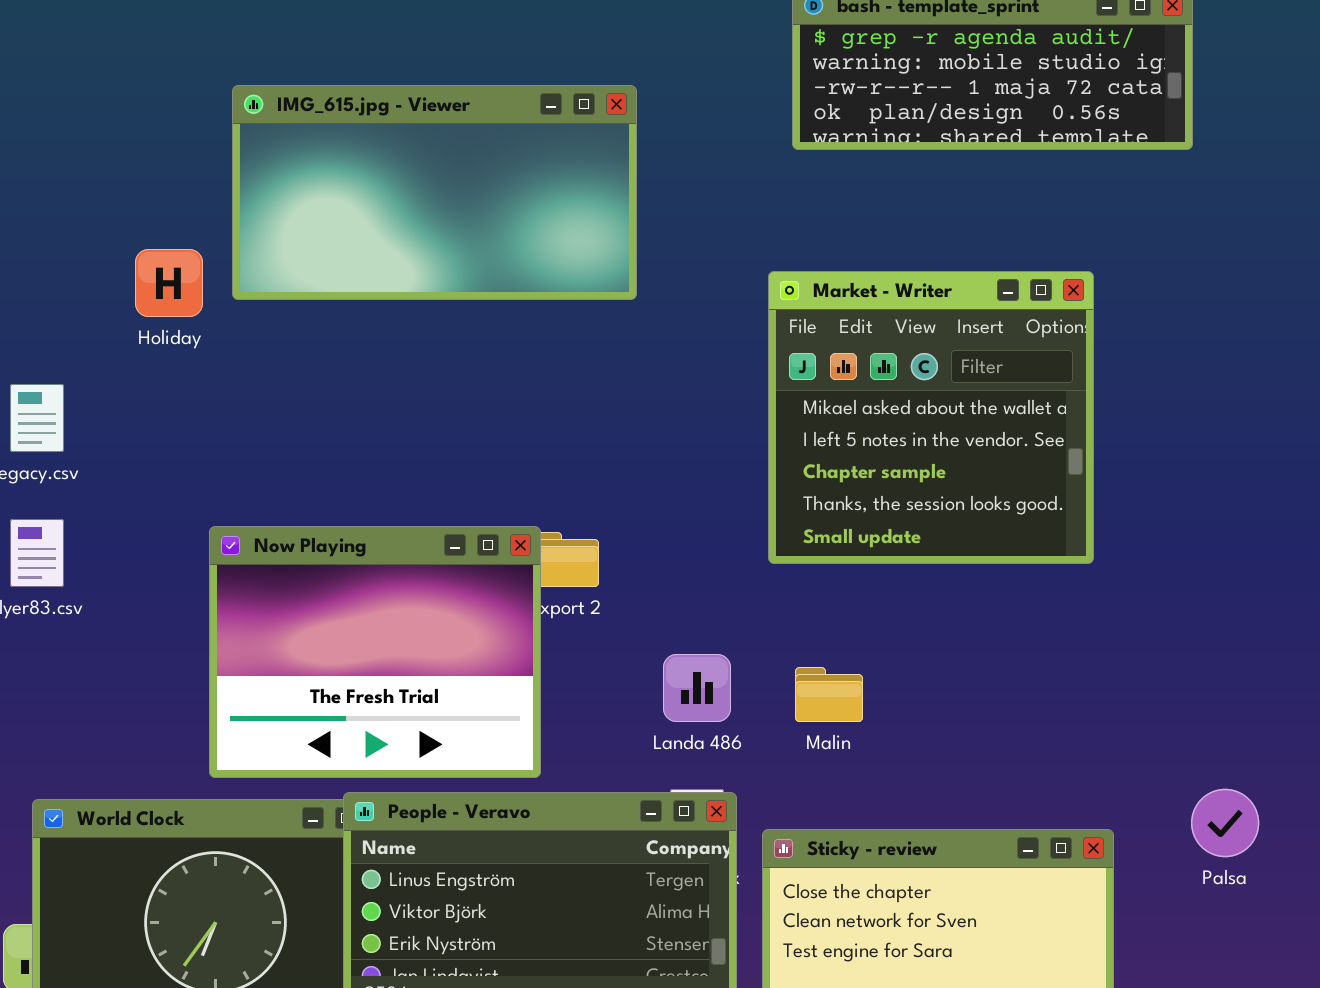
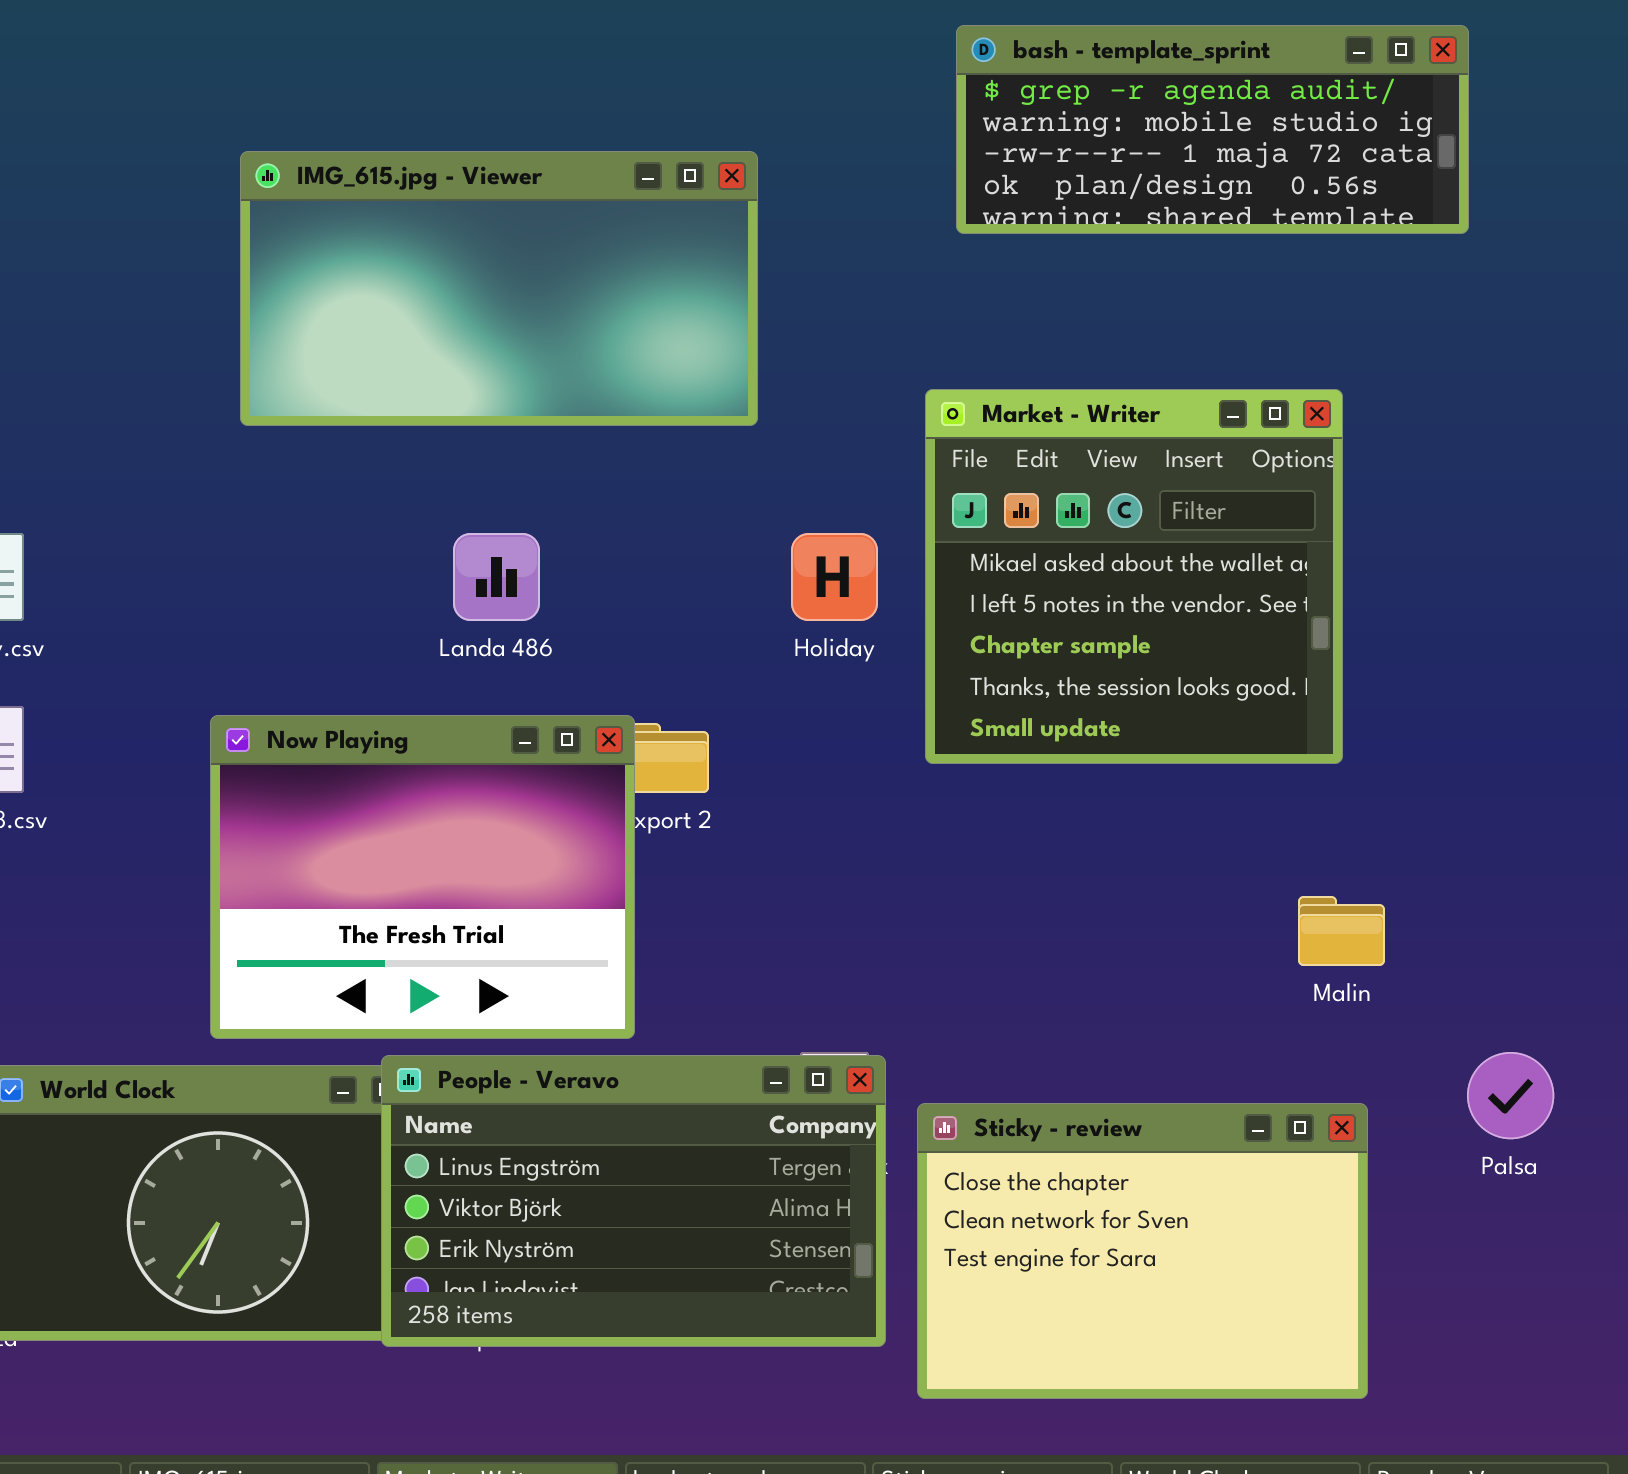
Holiday: [135,249,203,317] -> [791,533,878,621], moved
Landa 486: [663,654,731,722] -> [453,533,540,621], moved
Malin: [795,667,863,722] -> [1298,896,1385,966], moved

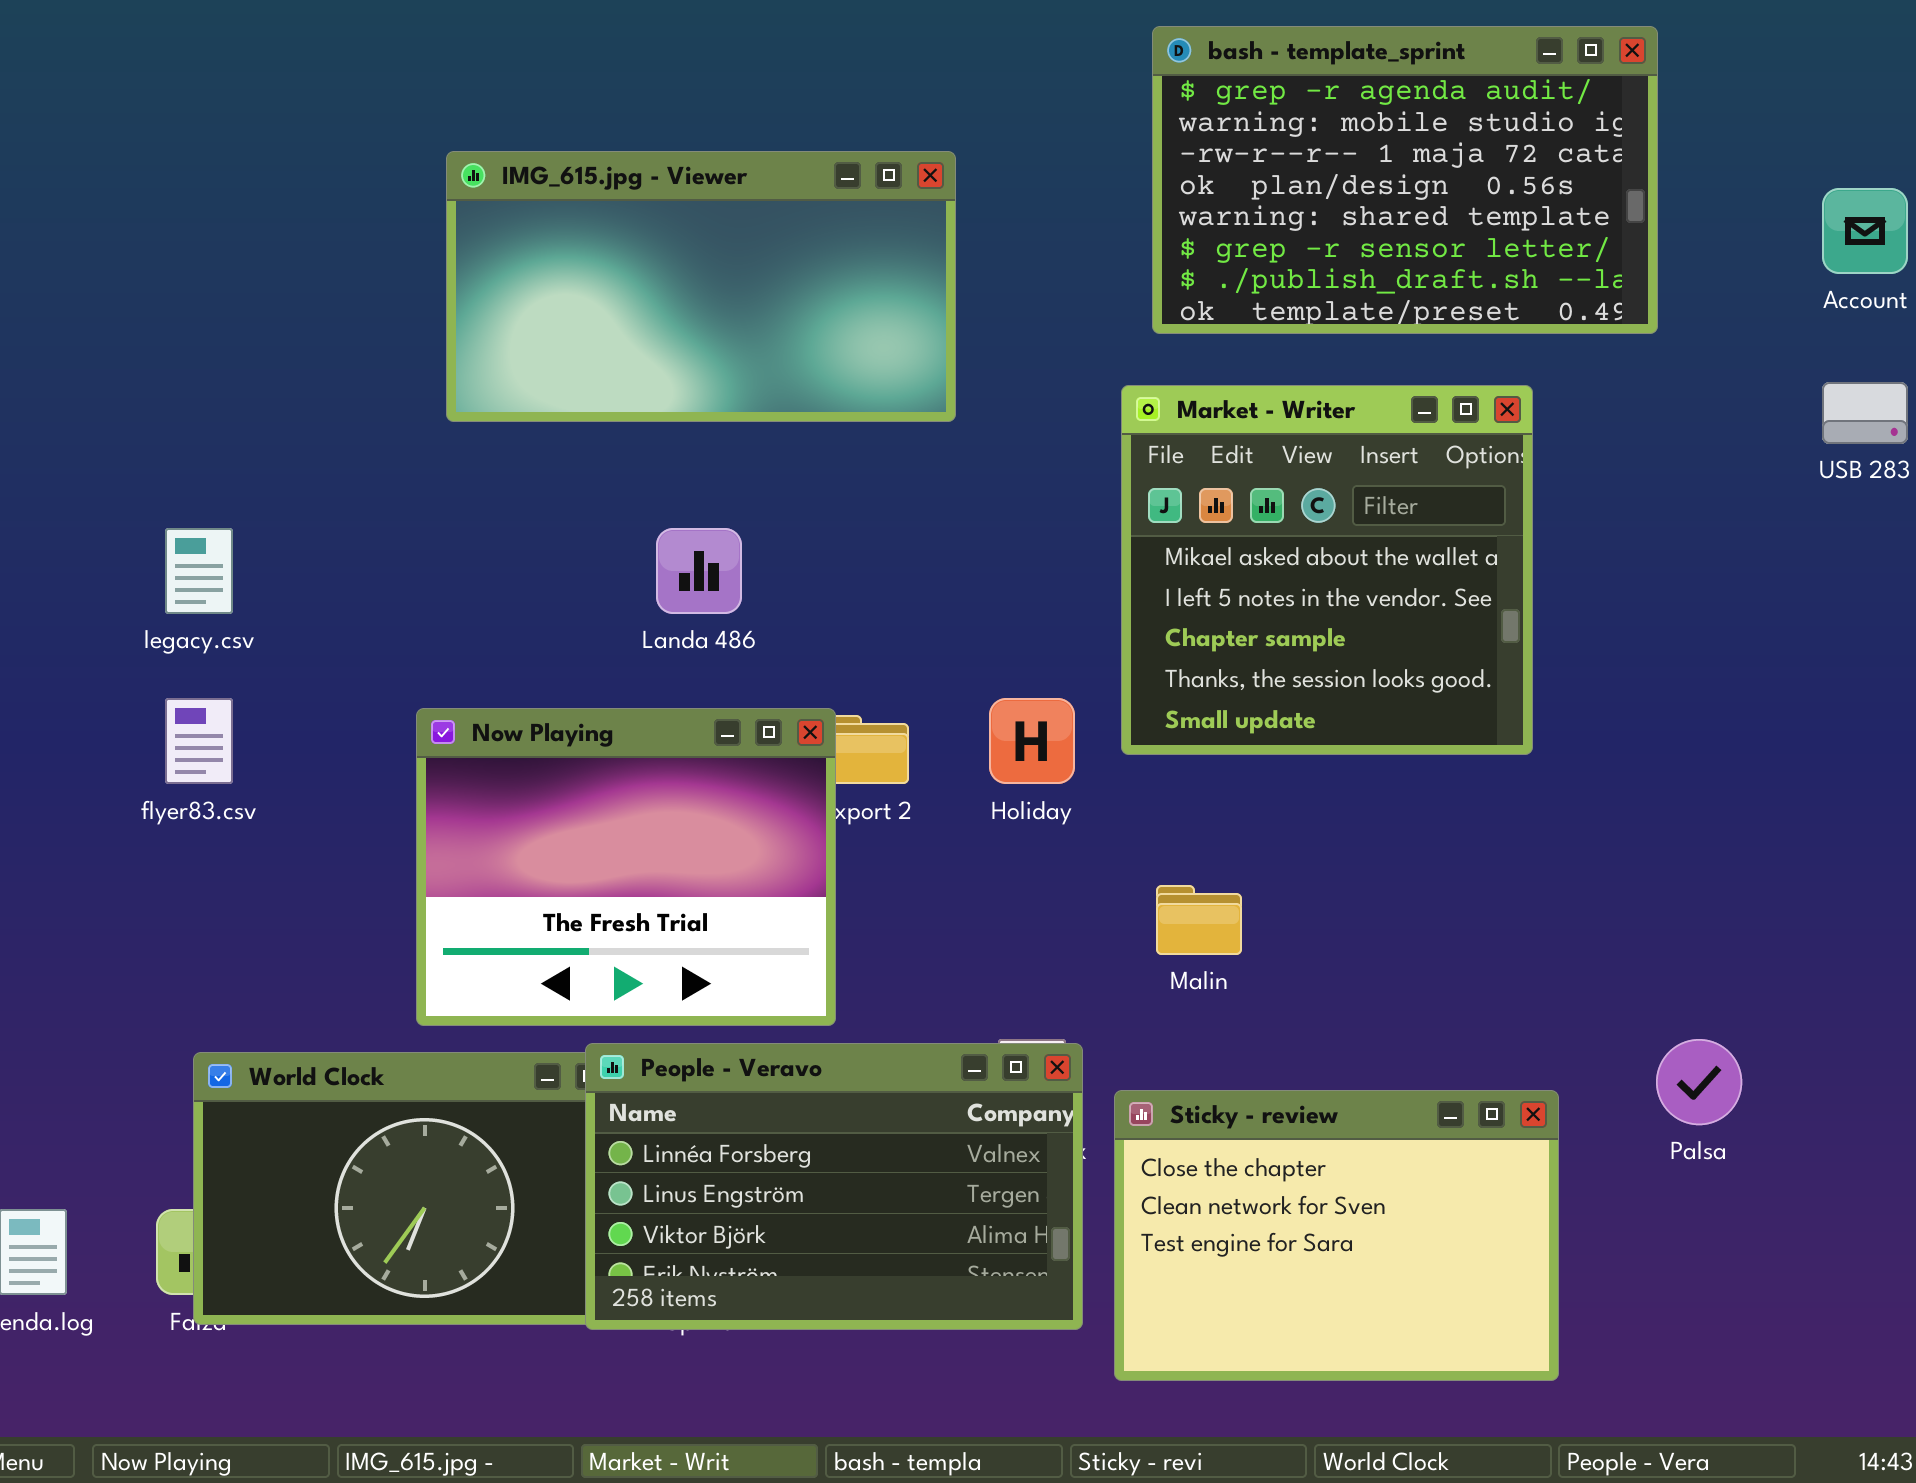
bash - template_sprint: [956,25,1469,234] -> [1152,26,1658,334], resized
Holiday: [791,533,878,621] -> [989,698,1075,784], moved
Malin: [1298,896,1385,966] -> [1156,885,1242,955], moved
People - Veravo: [381,1055,886,1347] -> [585,1043,1083,1330], scrolled up 1 row

